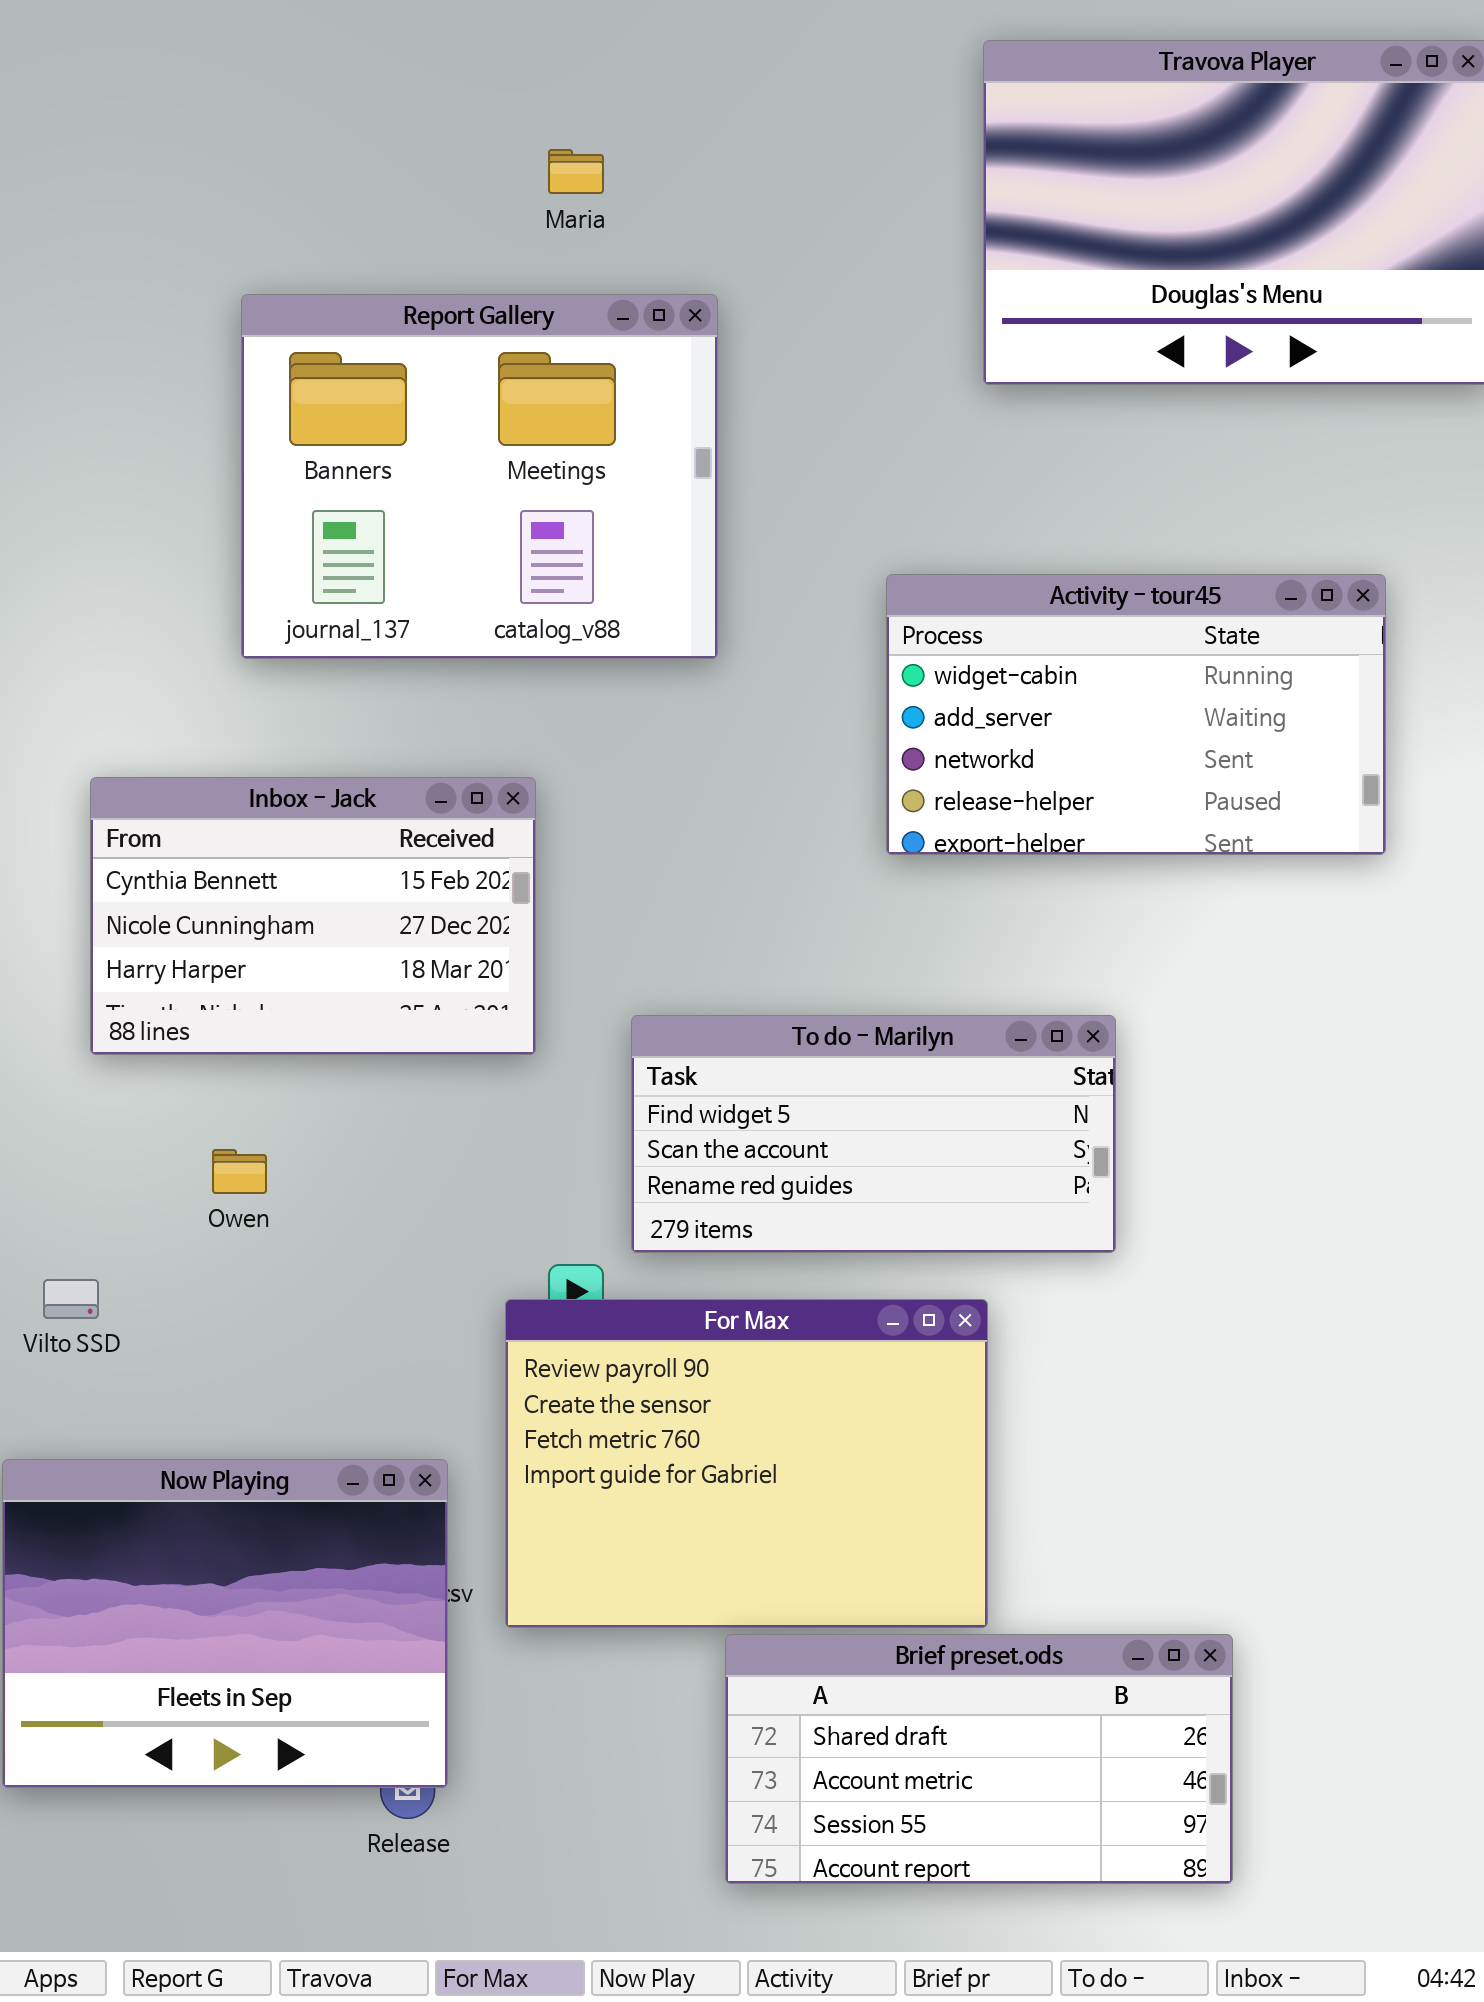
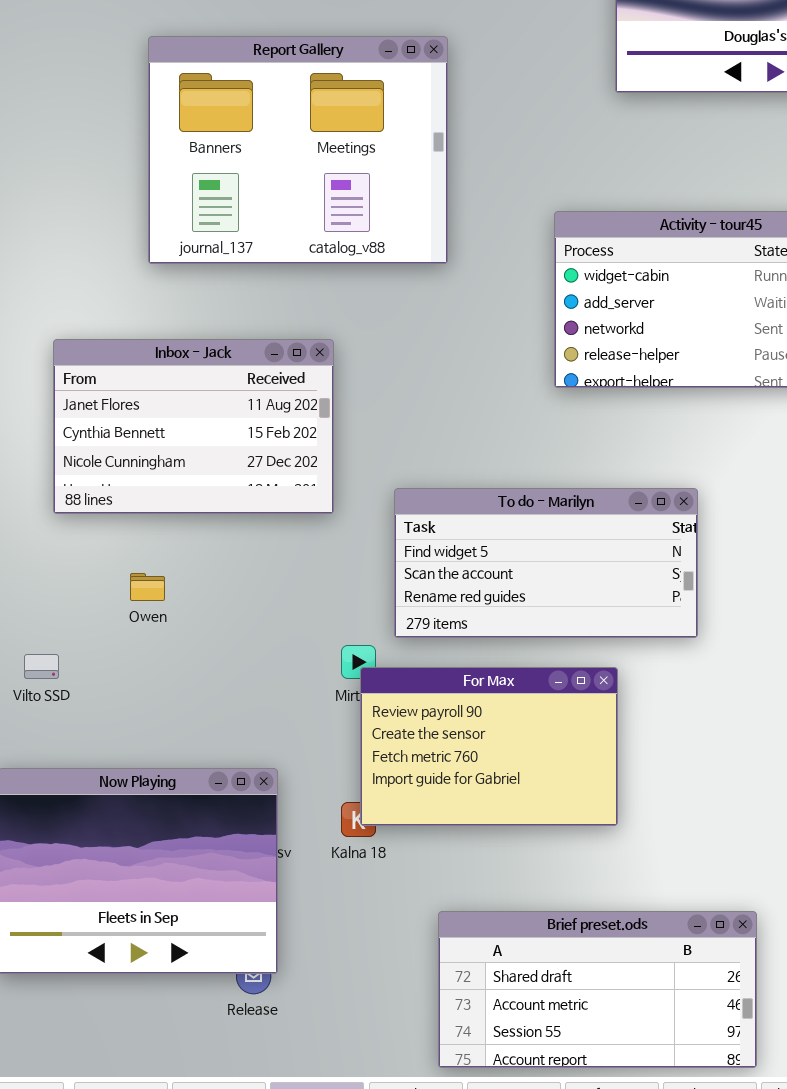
Inbox - Jack: [90,777,536,1055] -> [53,339,334,514], scrolled up 1 row
For Max: [505,1299,988,1628] -> [360,667,618,826], resized
Brief preset.ods: [725,1634,1233,1884] -> [438,911,757,1068], moved

